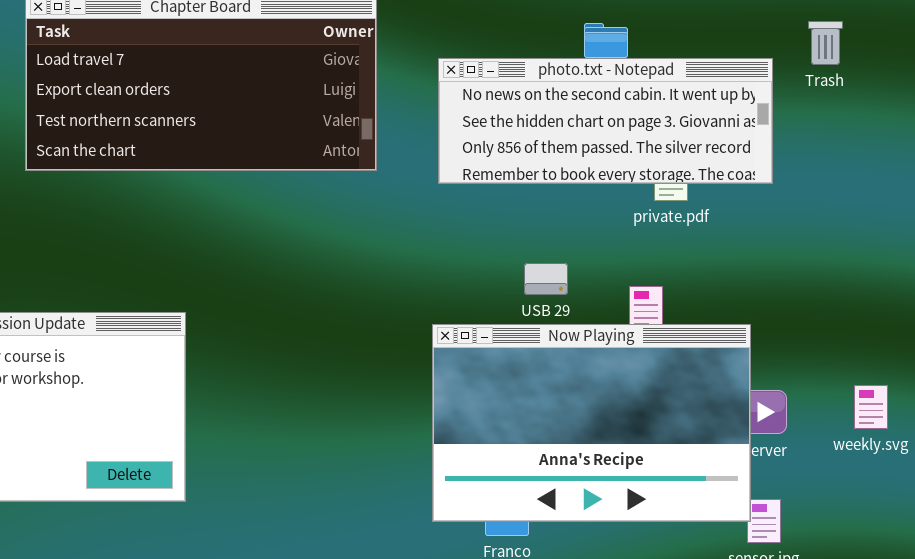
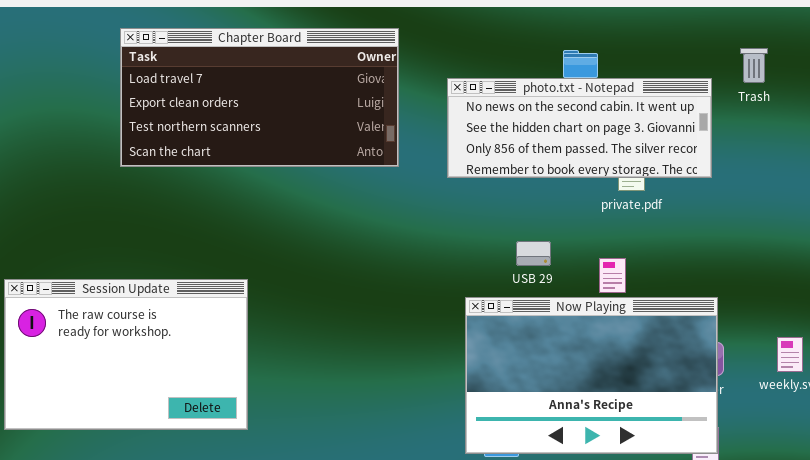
Now Playing: [432,324,751,522] -> [465,297,718,454], moved

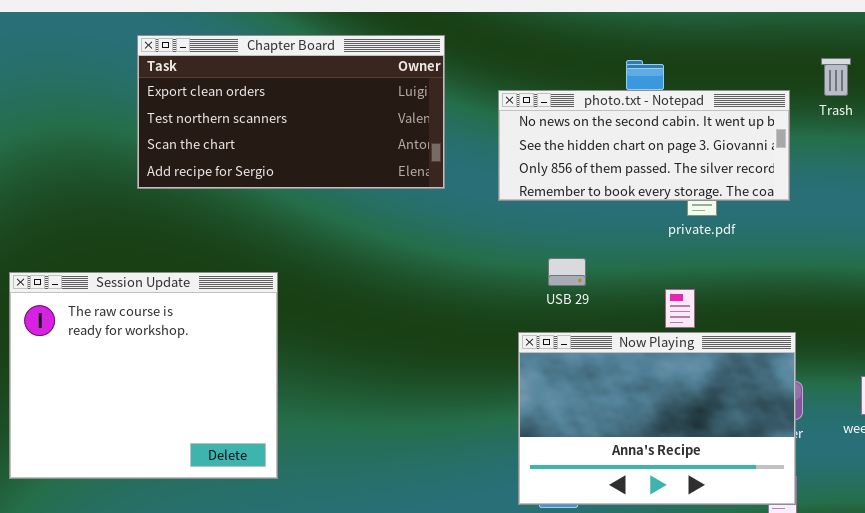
Chapter Board: [120,28,399,167] -> [137,35,445,189], scrolled down 1 row
USB 29: [516,241,551,266] -> [548,258,586,286], moved
Session Update: [4,279,248,430] -> [9,272,278,479], resized

